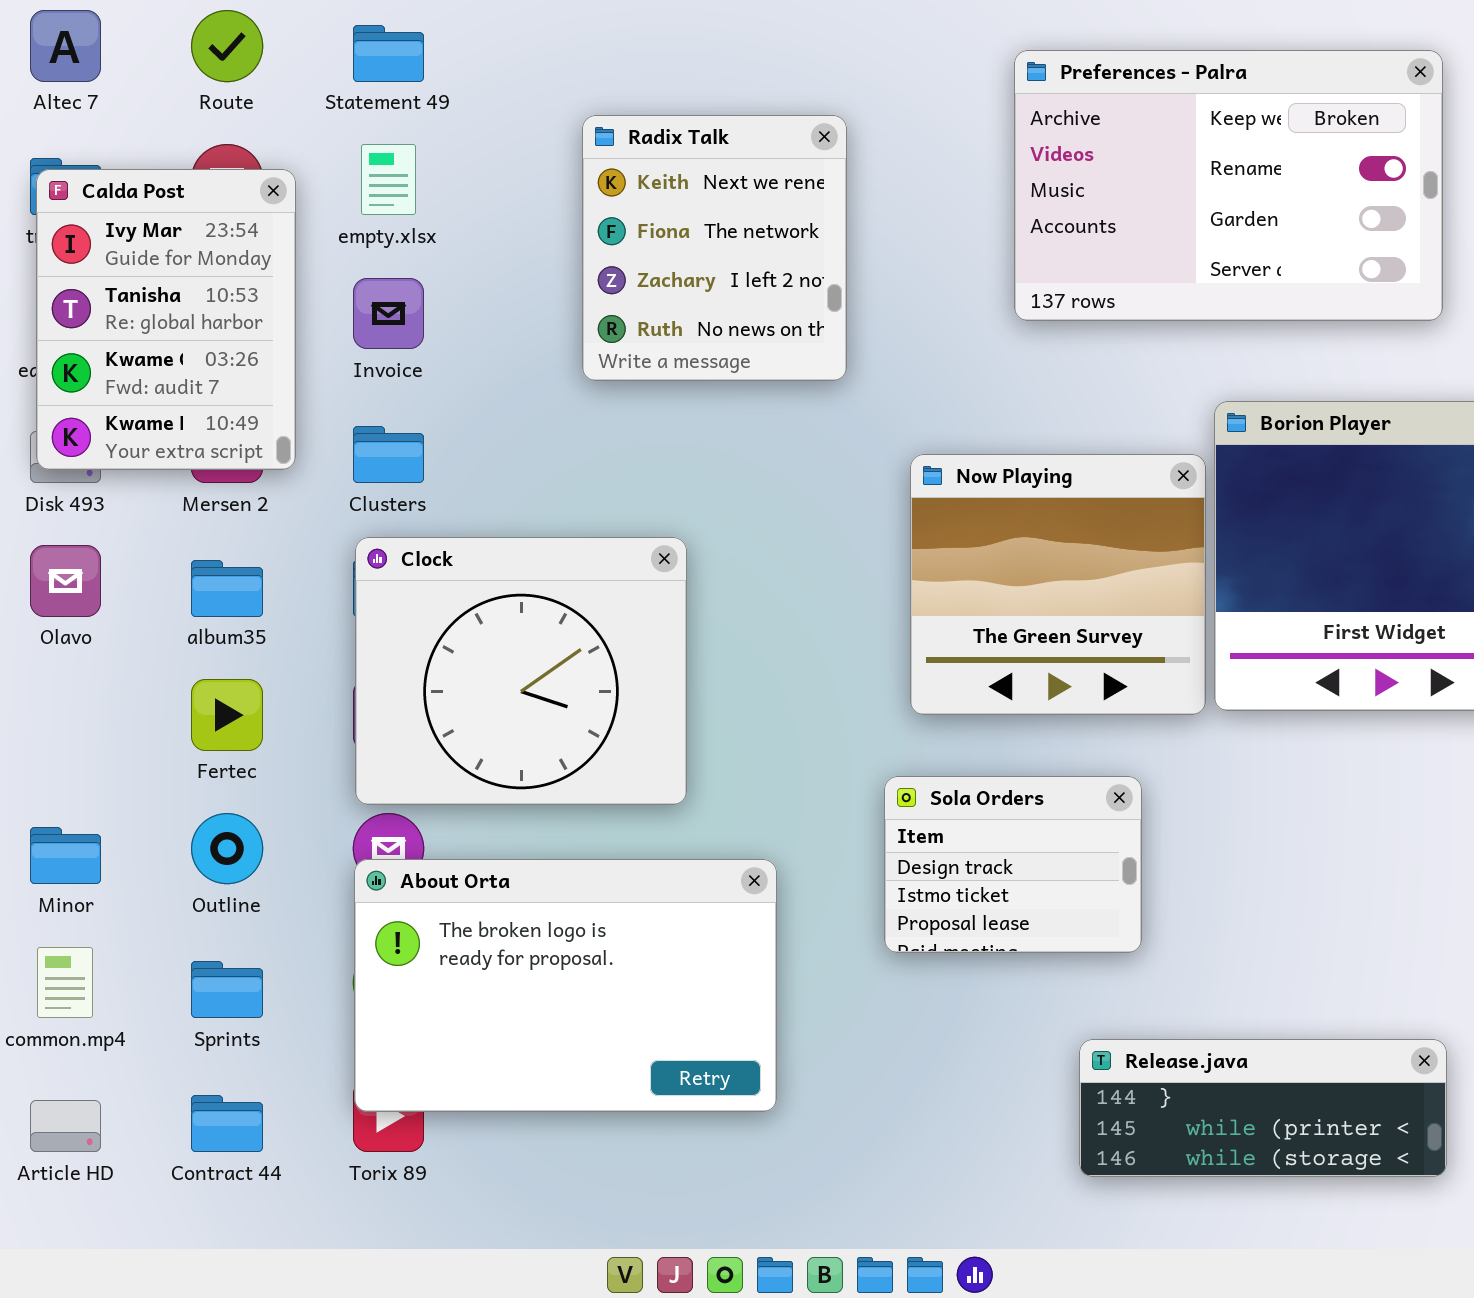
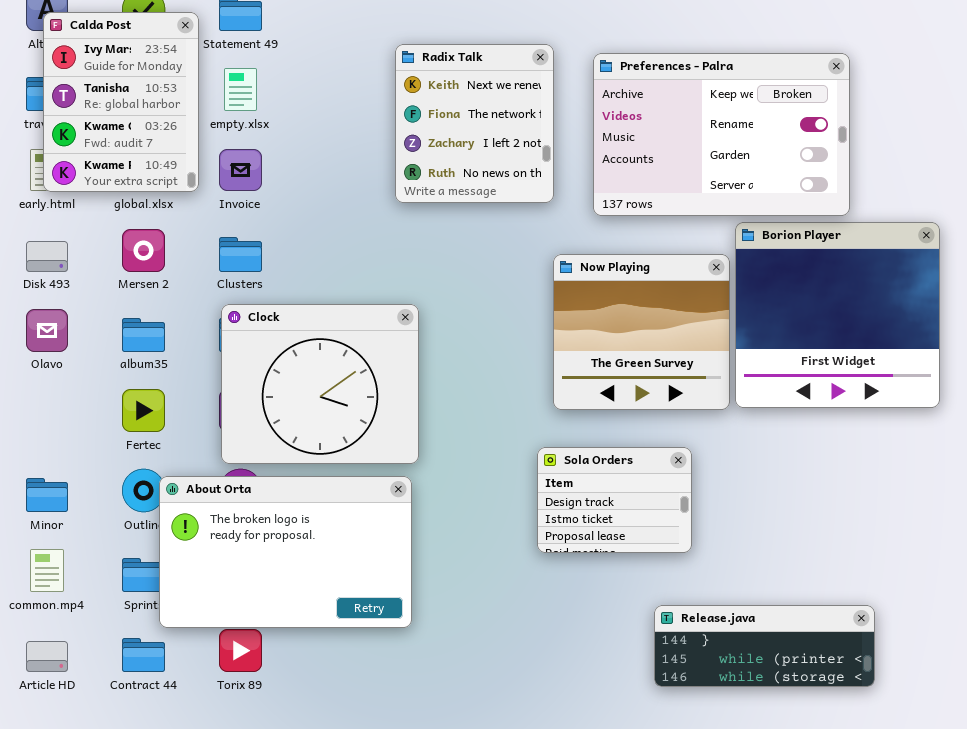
Preferences - Palra: [1014,50,1443,321] -> [593,53,850,216], moved
Radix Talk: [582,115,847,381] -> [395,44,554,203], moved
Calda Post: [36,169,296,470] -> [43,12,199,192], moved
About Orta: [354,859,777,1112] -> [159,476,412,628], moved

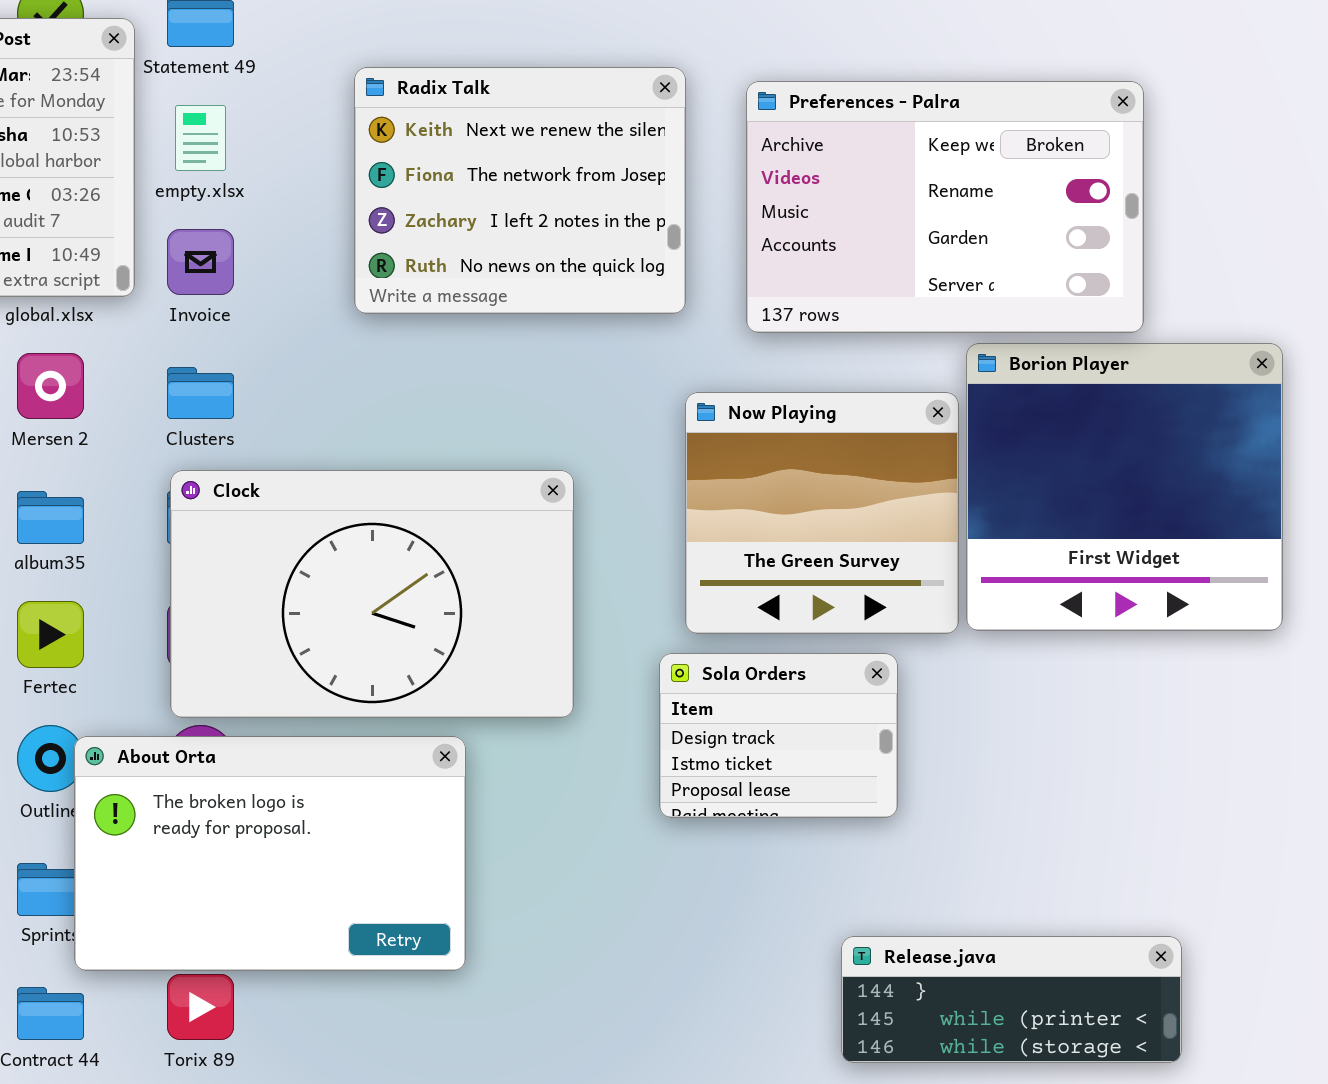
Radix Talk: [395,44,554,203] -> [354,67,686,314], resized
Clock: [221,304,419,464] -> [170,470,574,718], resized
Sola Orders: [537,447,692,553] -> [659,653,898,818], moved

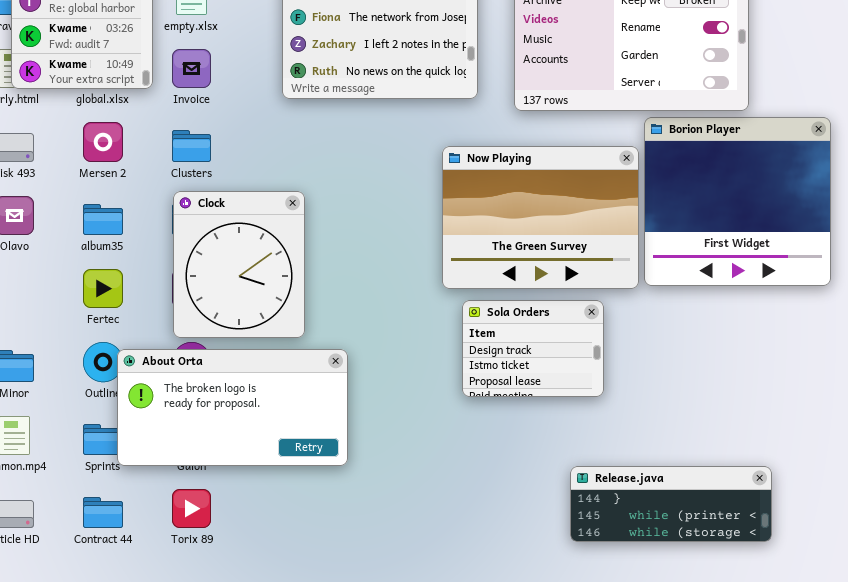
Now Playing: [685,392,959,634] -> [442,146,639,289], resized
Clock: [170,470,574,718] -> [173,191,305,338], resized
About Orta: [74,736,466,971] -> [117,349,348,466], resized

